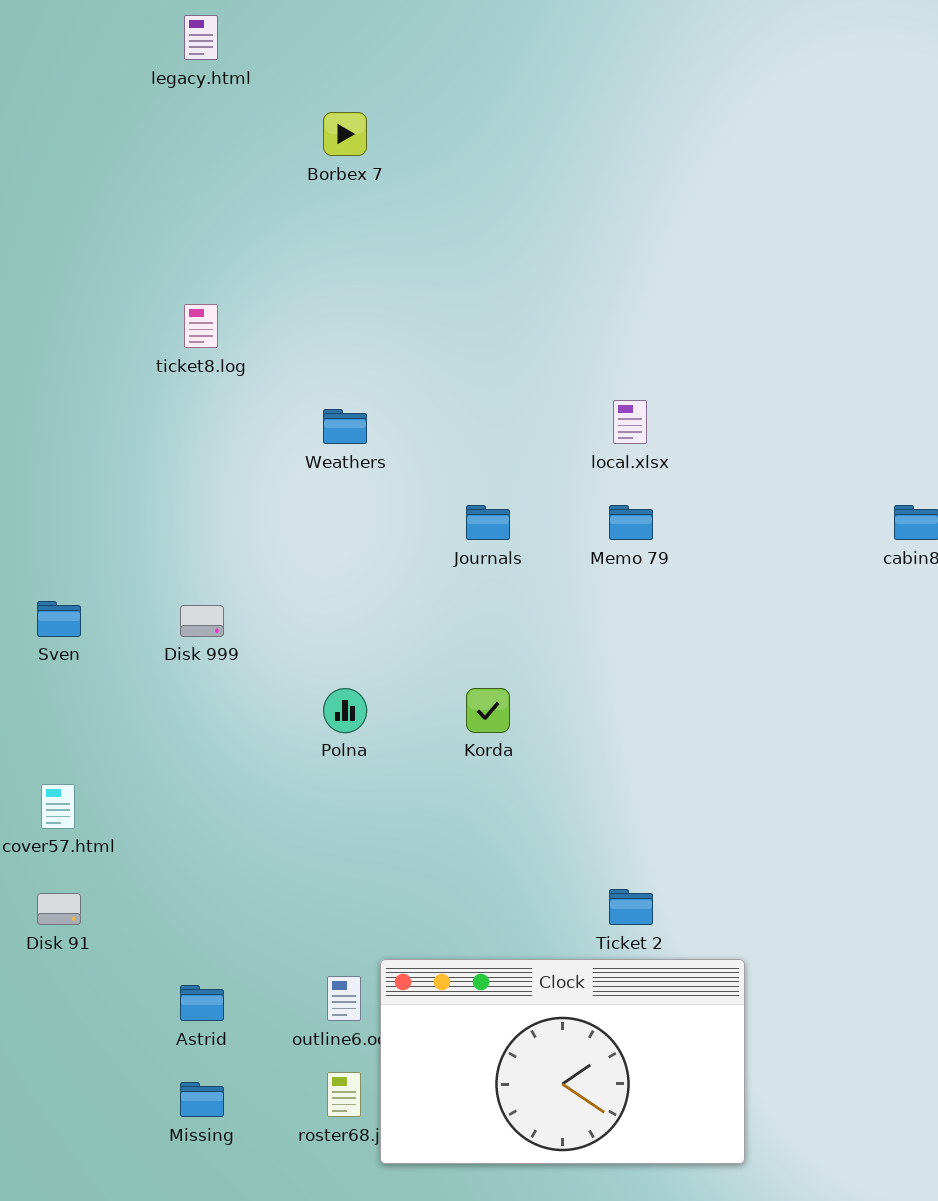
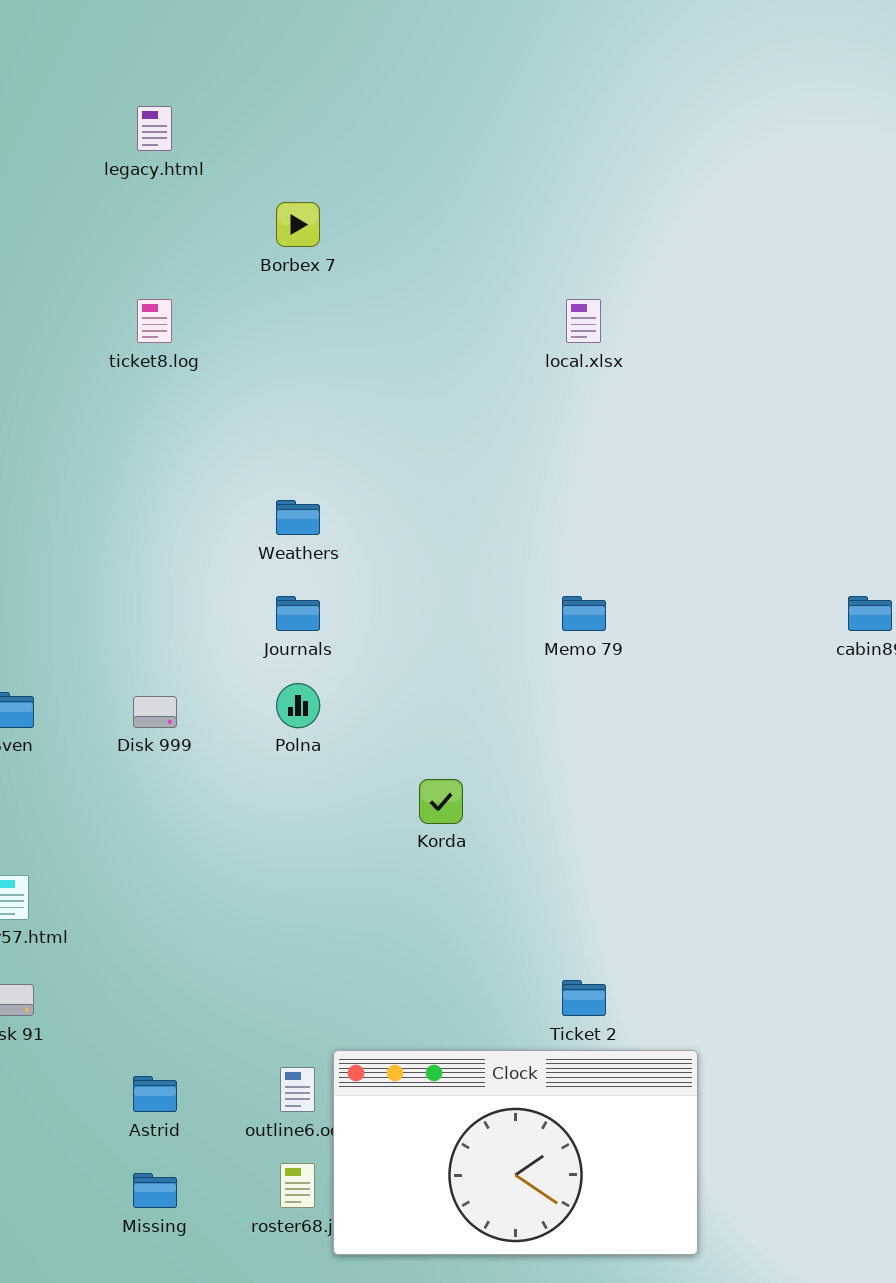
ticket8.log: [184,304,218,348] -> [137,299,172,343], moved
local.xlsx: [613,400,647,444] -> [566,299,601,343], moved
Journals: [466,505,510,540] -> [276,596,320,631], moved
Polna: [323,688,367,733] -> [276,683,320,728], moved

